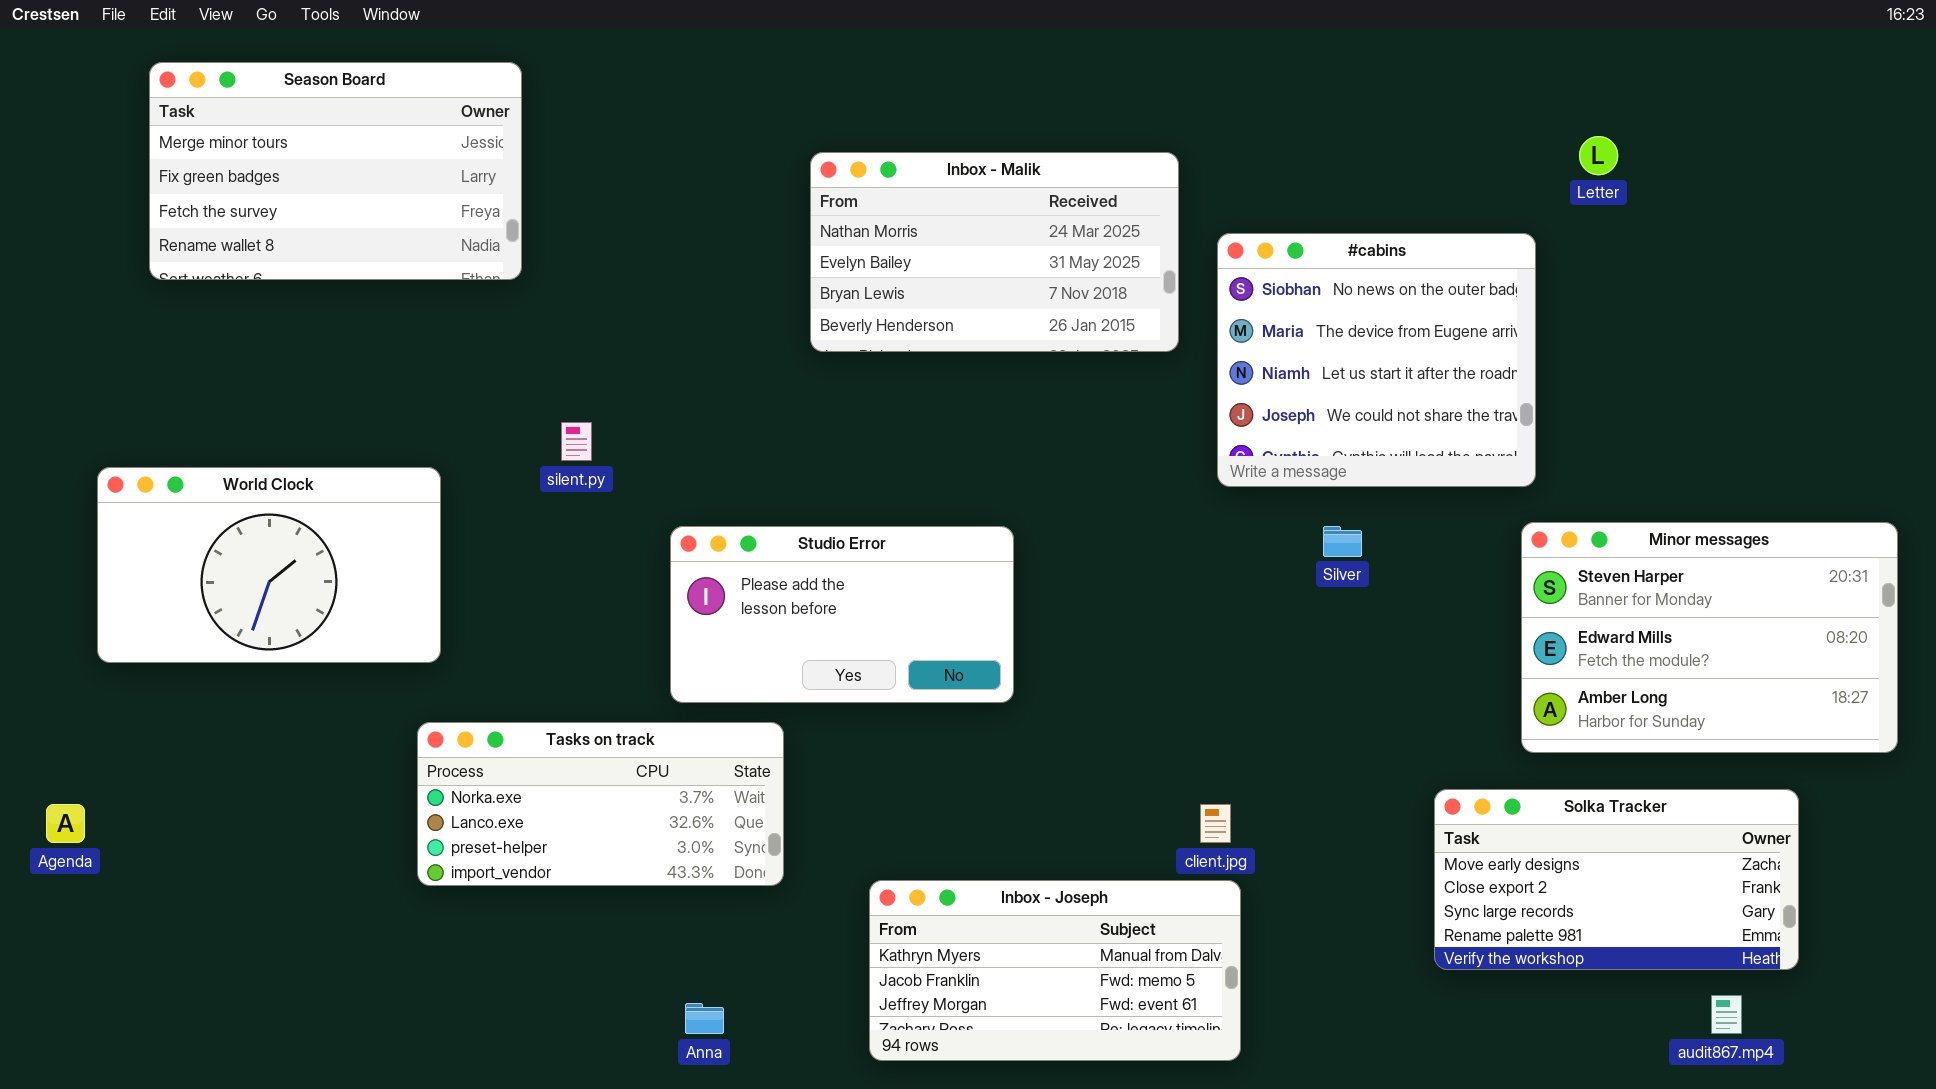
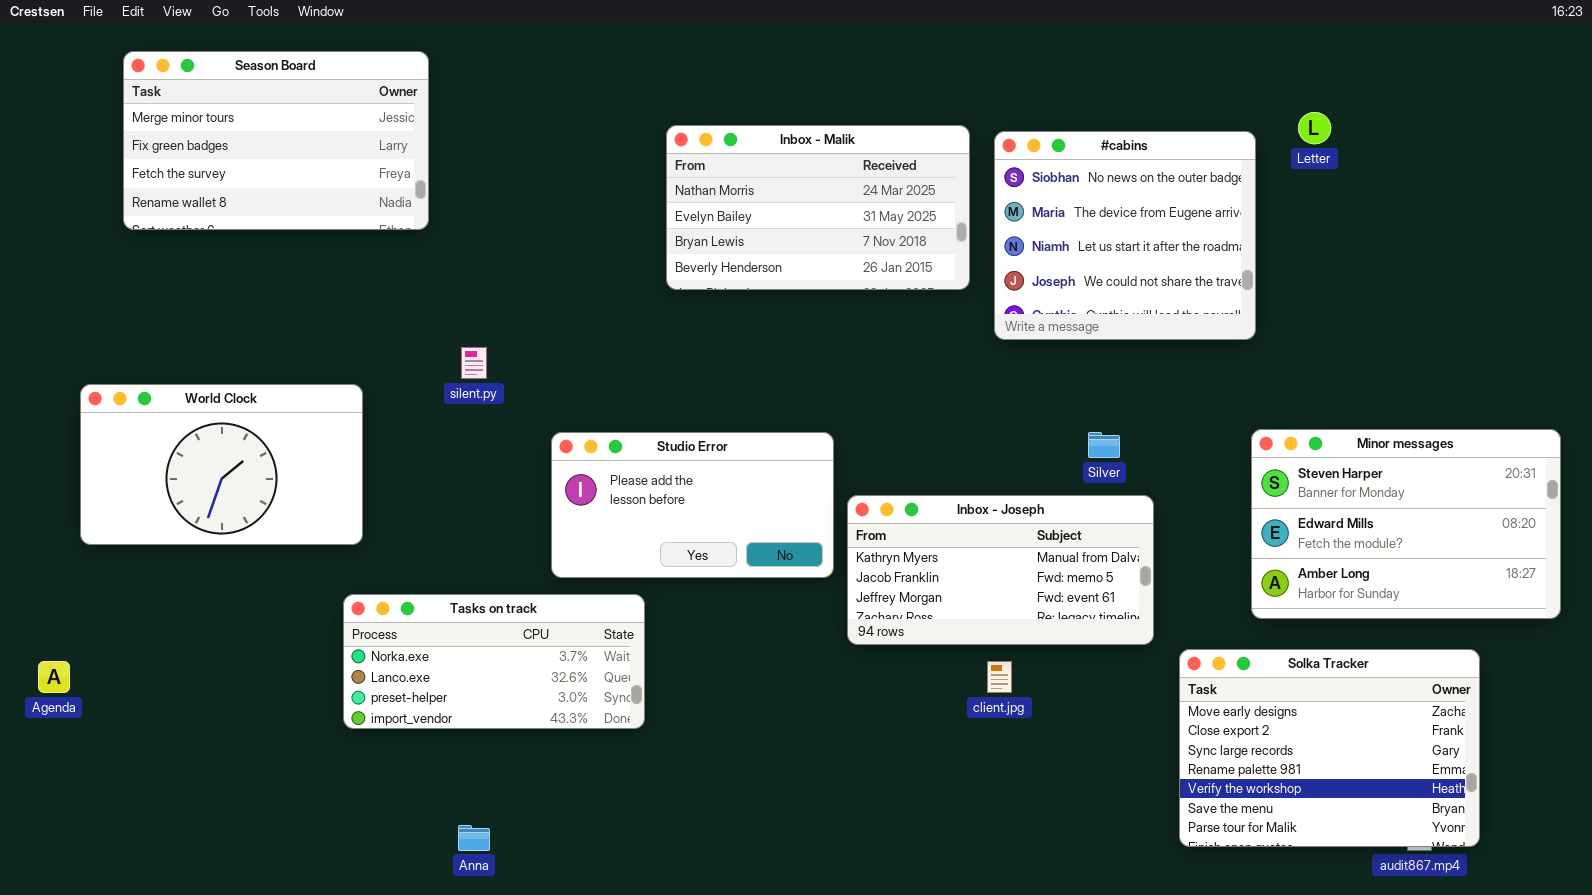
#cabins: [1217,233,1536,487] -> [994,131,1256,340], moved
Solka Tracker: [1434,789,1799,970] -> [1179,649,1480,847], resized
Inbox - Joseph: [869,880,1241,1061] -> [847,495,1154,645], moved
Anna: [685,1003,724,1034] -> [458,825,490,851], moved

